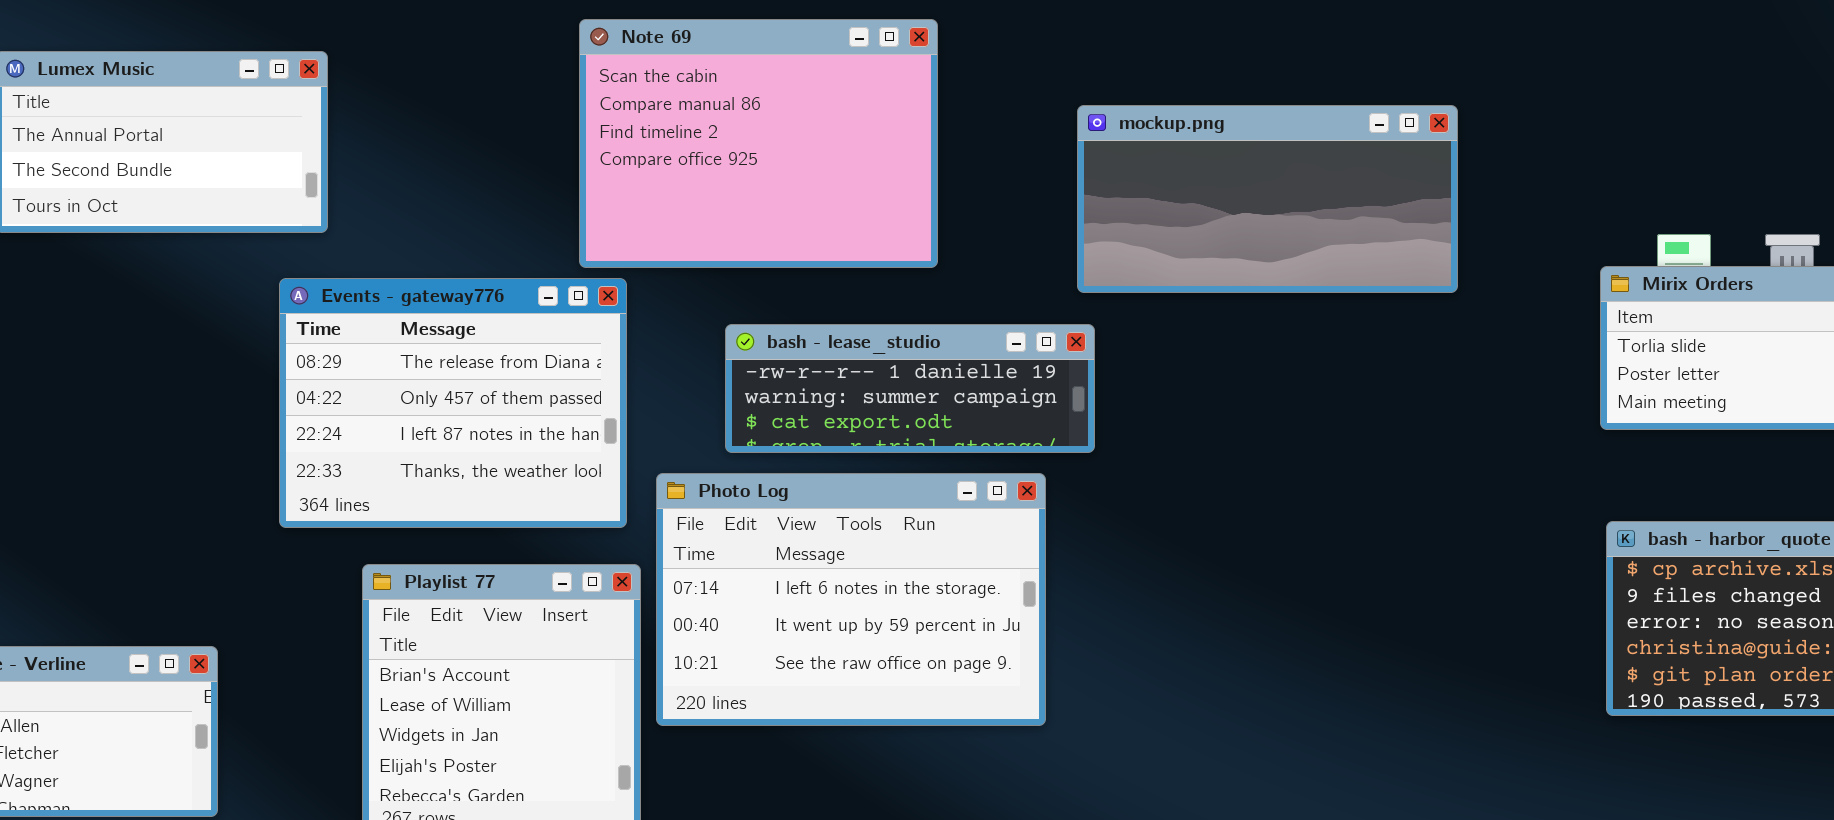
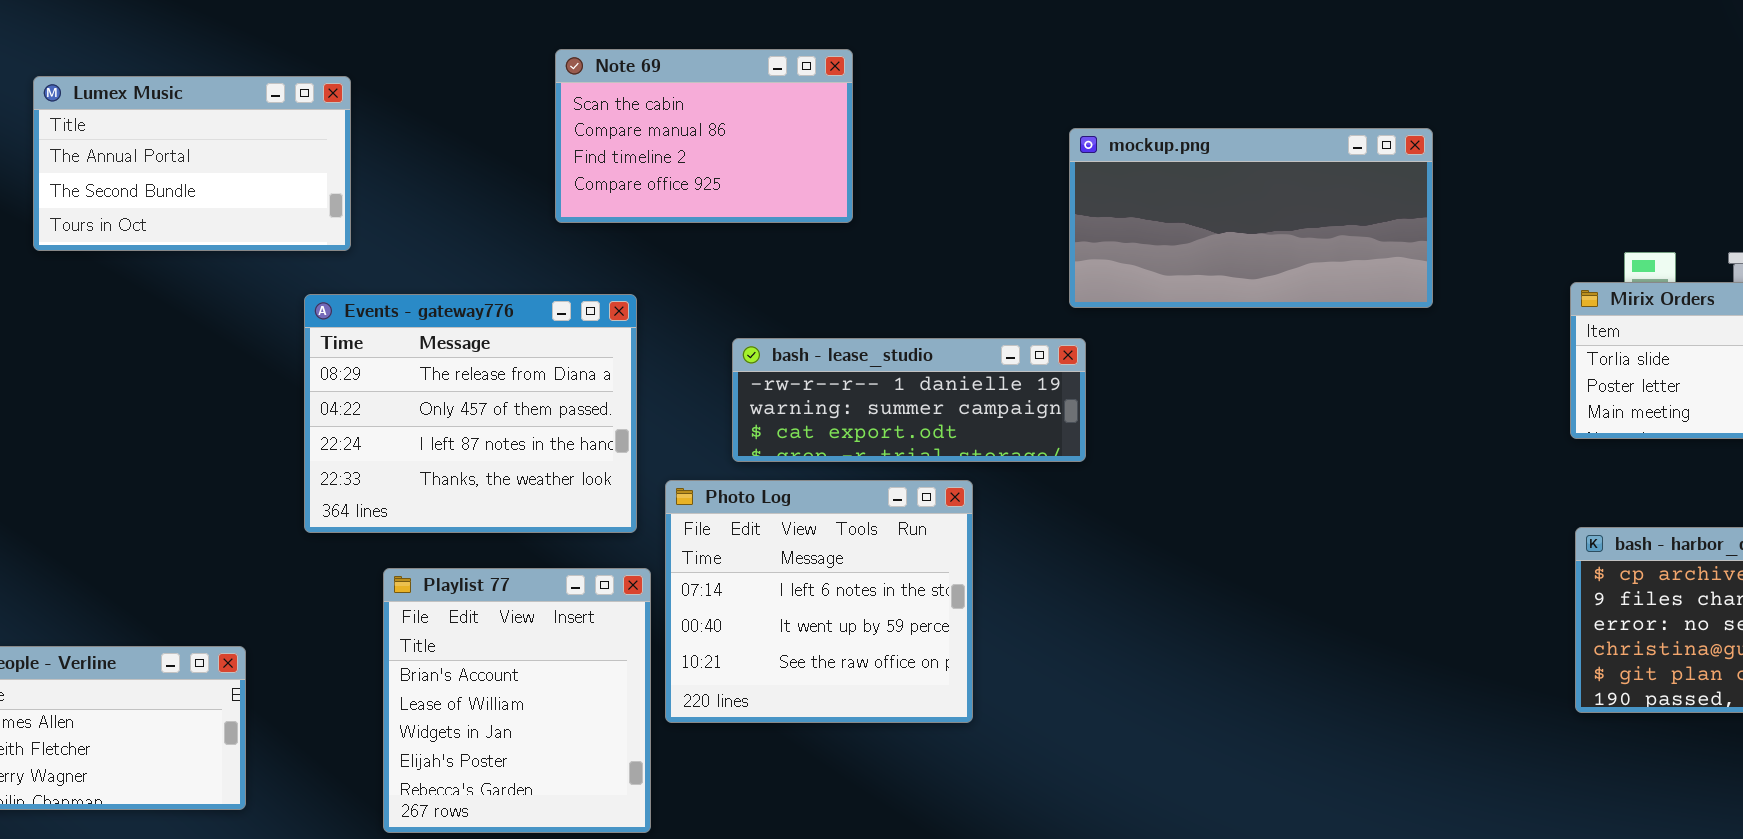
Note 69: [579,19,938,268] -> [555,49,853,223], moved, resized
Photo Log: [656,473,1046,726] -> [665,480,973,723], resized

